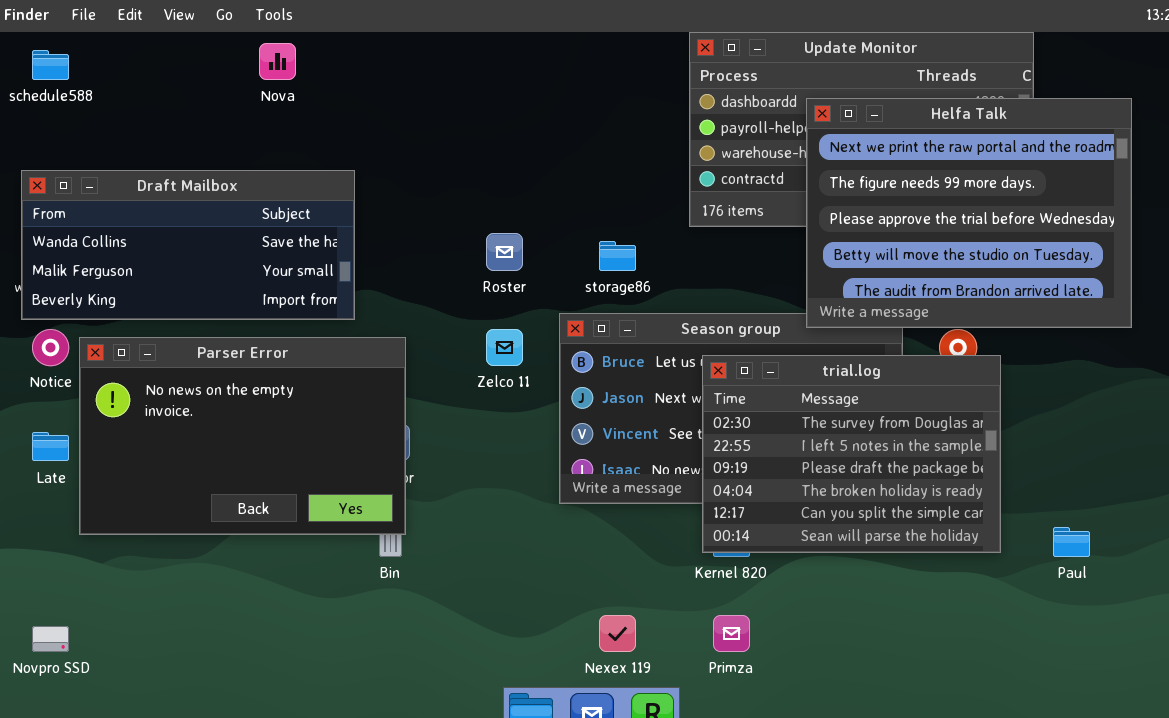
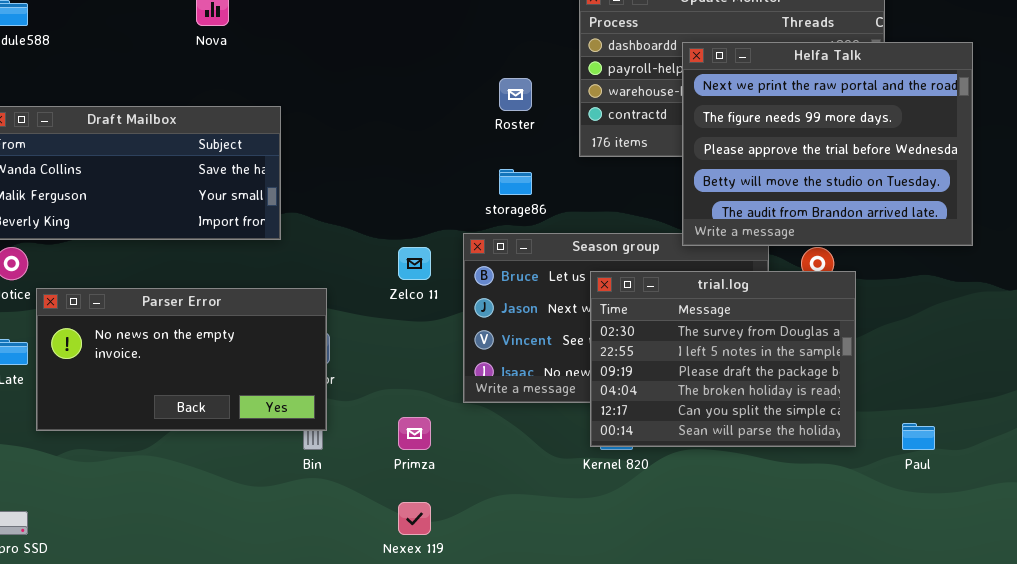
Roster: [486,233,523,271] -> [499,78,532,111], moved
Parser Error: [79,337,406,535] -> [36,288,327,431], resized
Nexex 119: [599,615,636,652] -> [398,502,431,535], moved
Primza: [713,615,750,652] -> [398,417,431,450], moved

